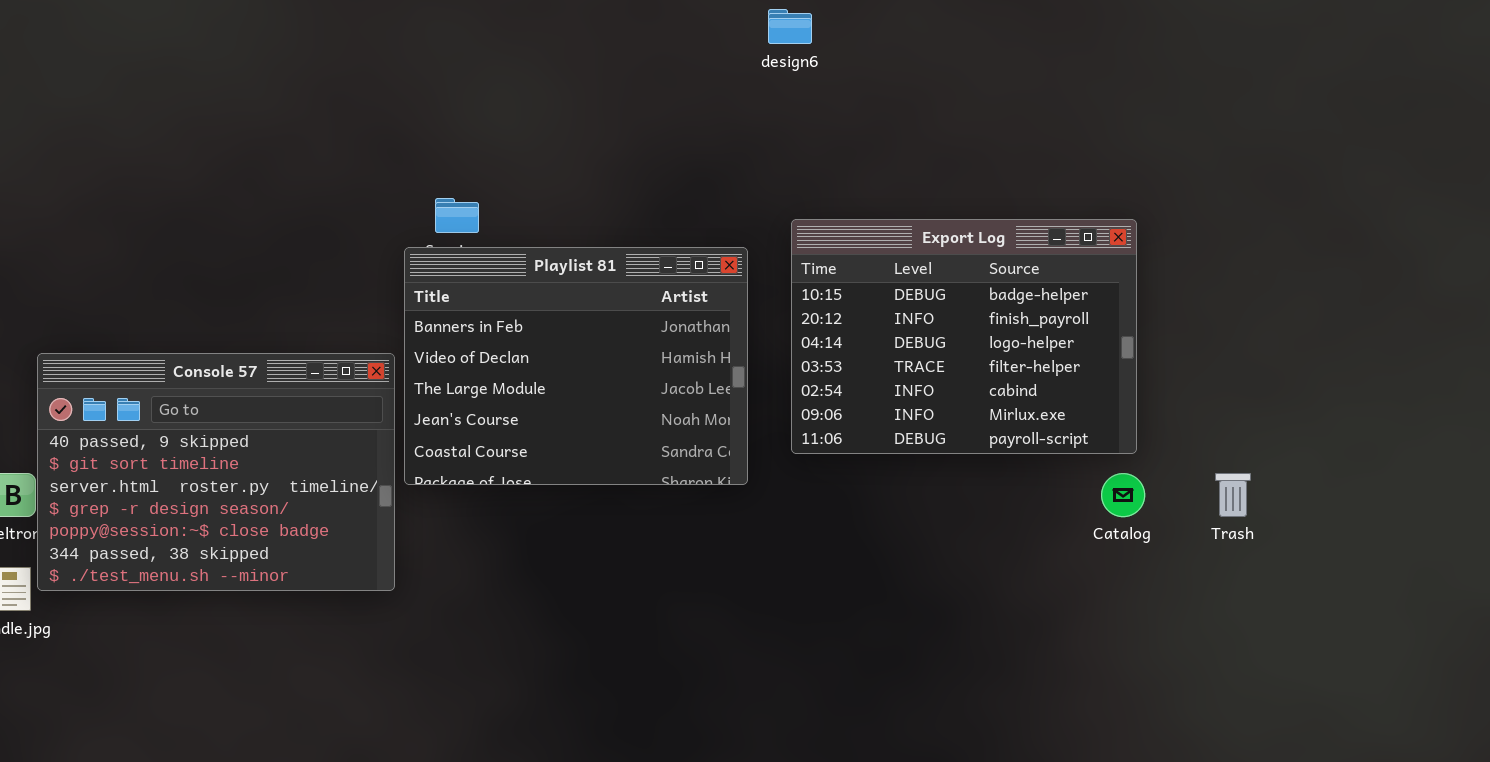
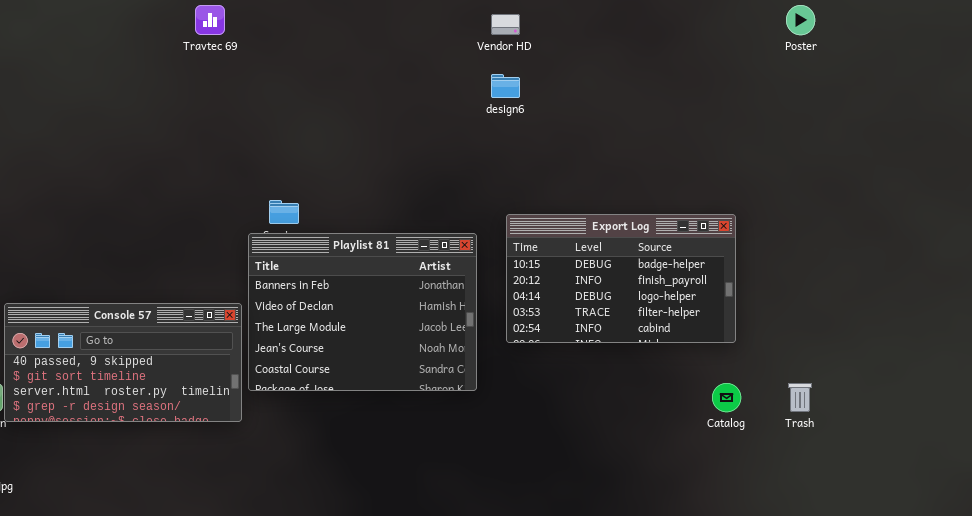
Export Log: [791,219,1137,454] -> [506,214,736,343], resized
Console 57: [37,353,395,591] -> [4,303,242,422], resized

